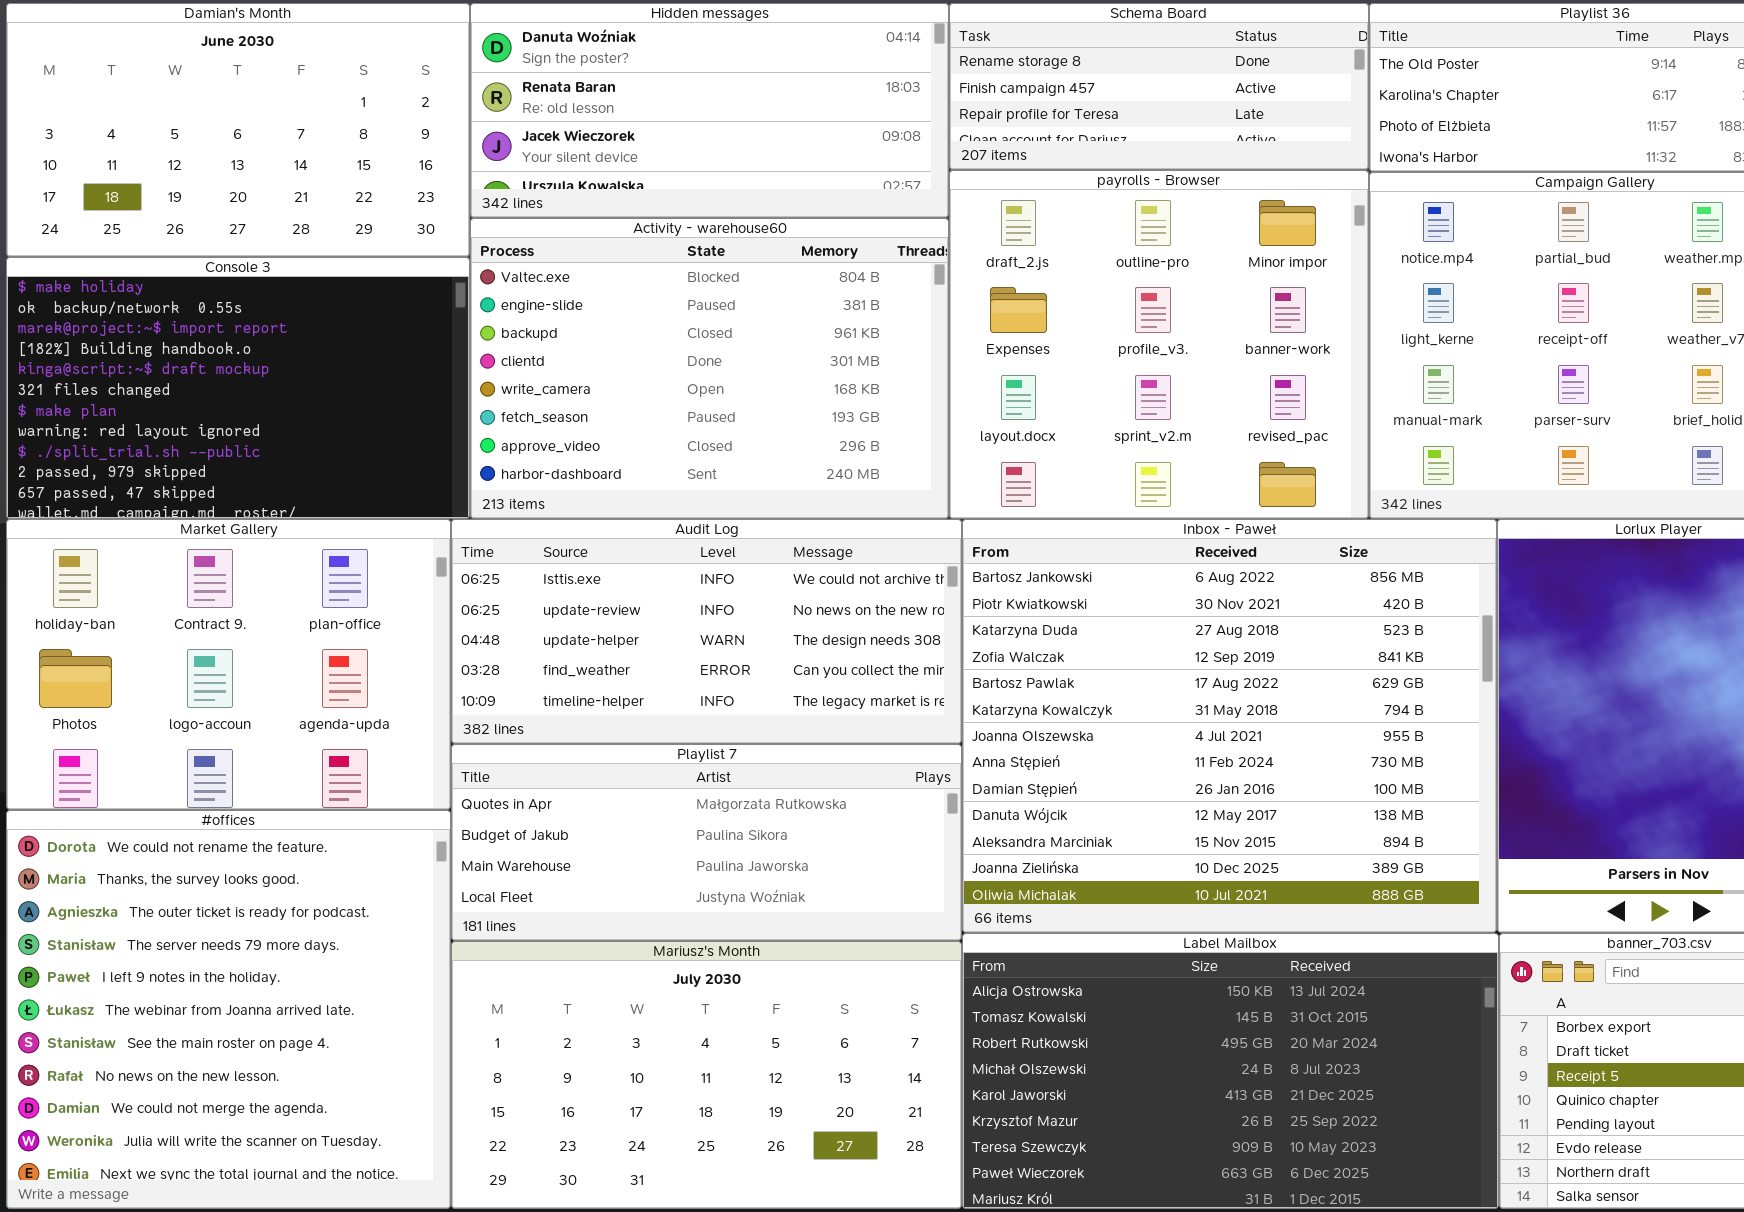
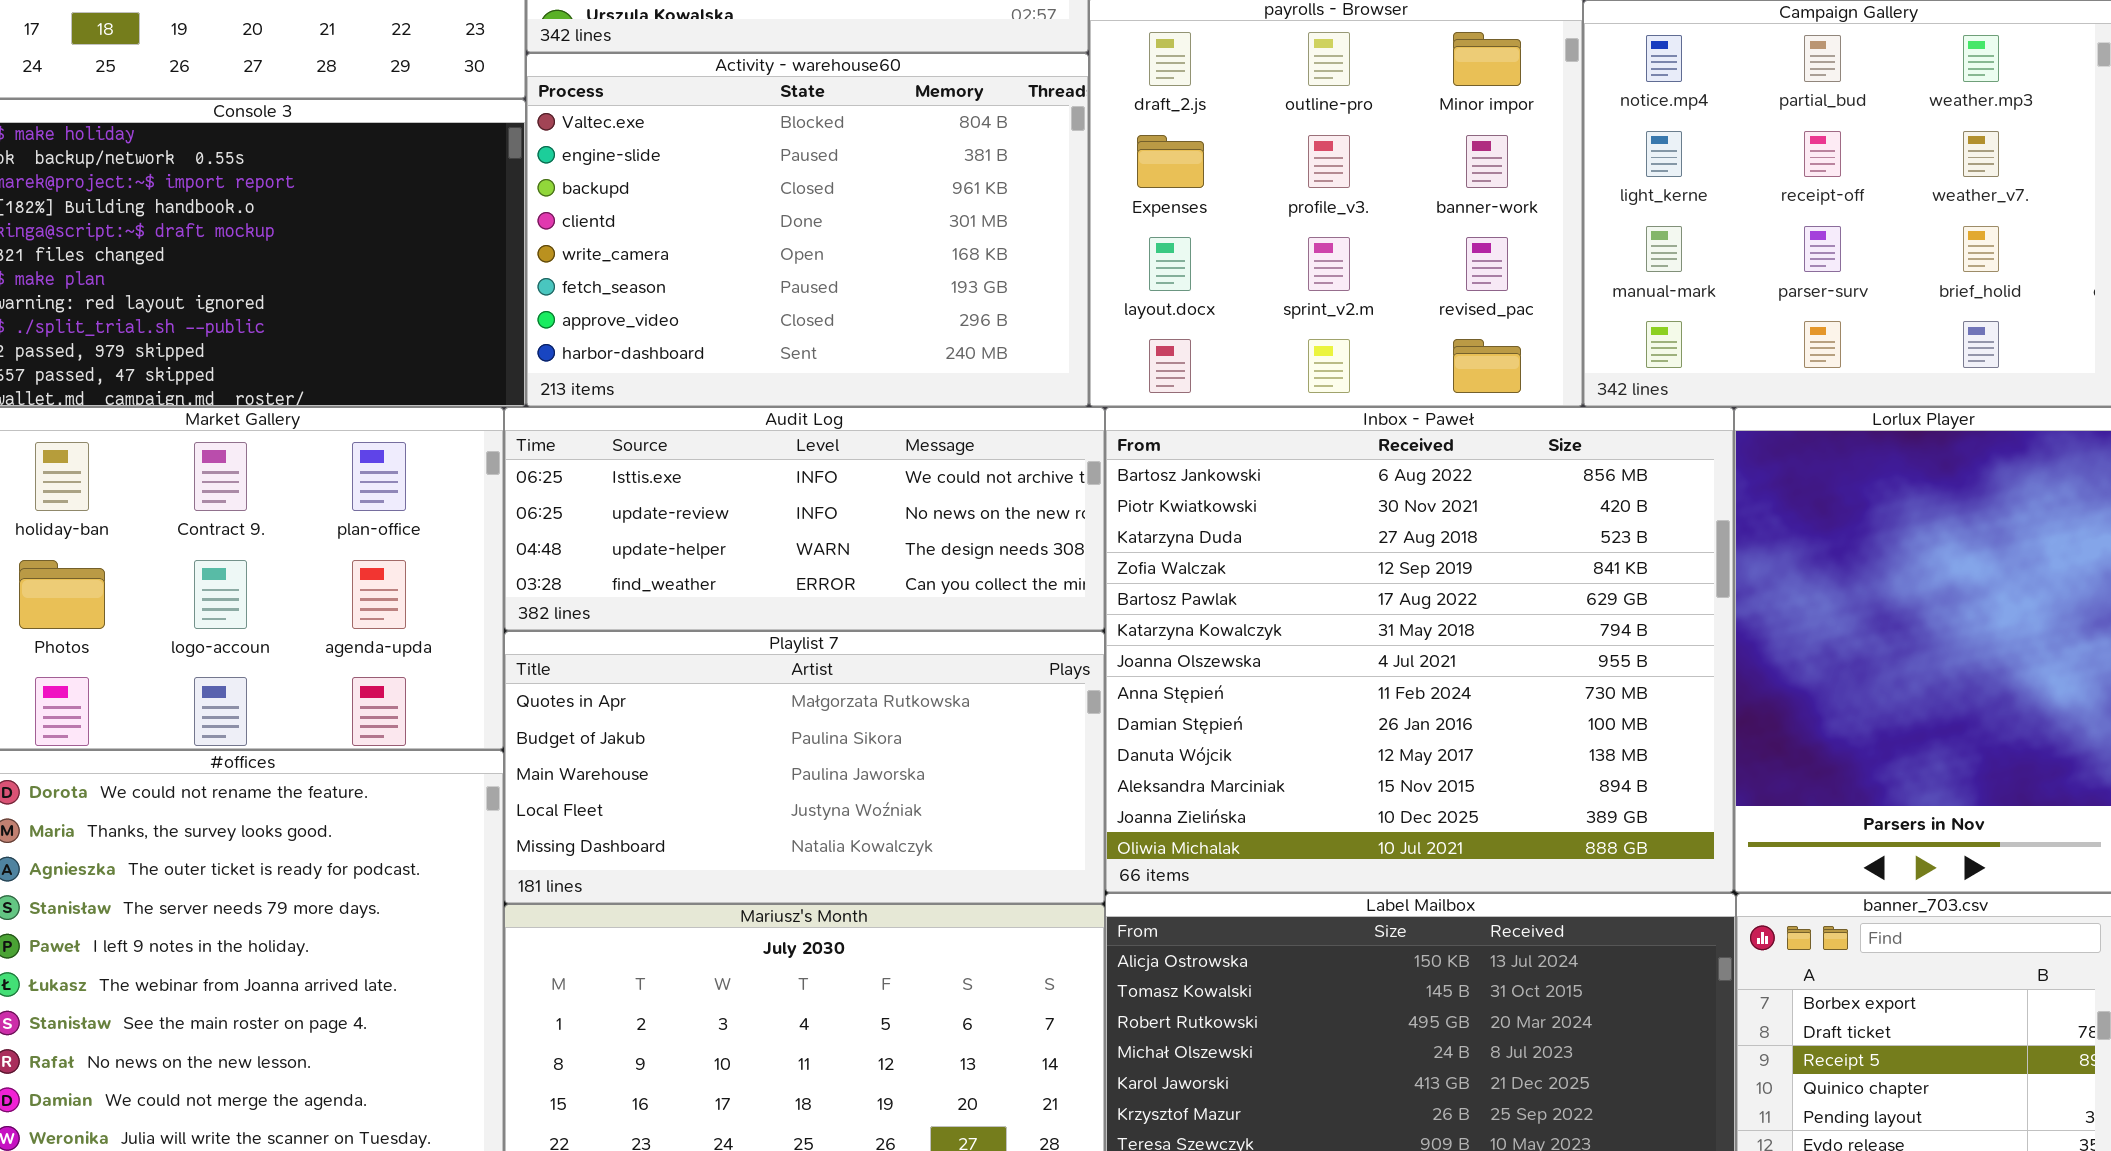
Audit Log: [451,519,962,744] -> [504,407,1105,631], resized
Playlist 7: [451,744,962,941] -> [504,631,1105,904], resized

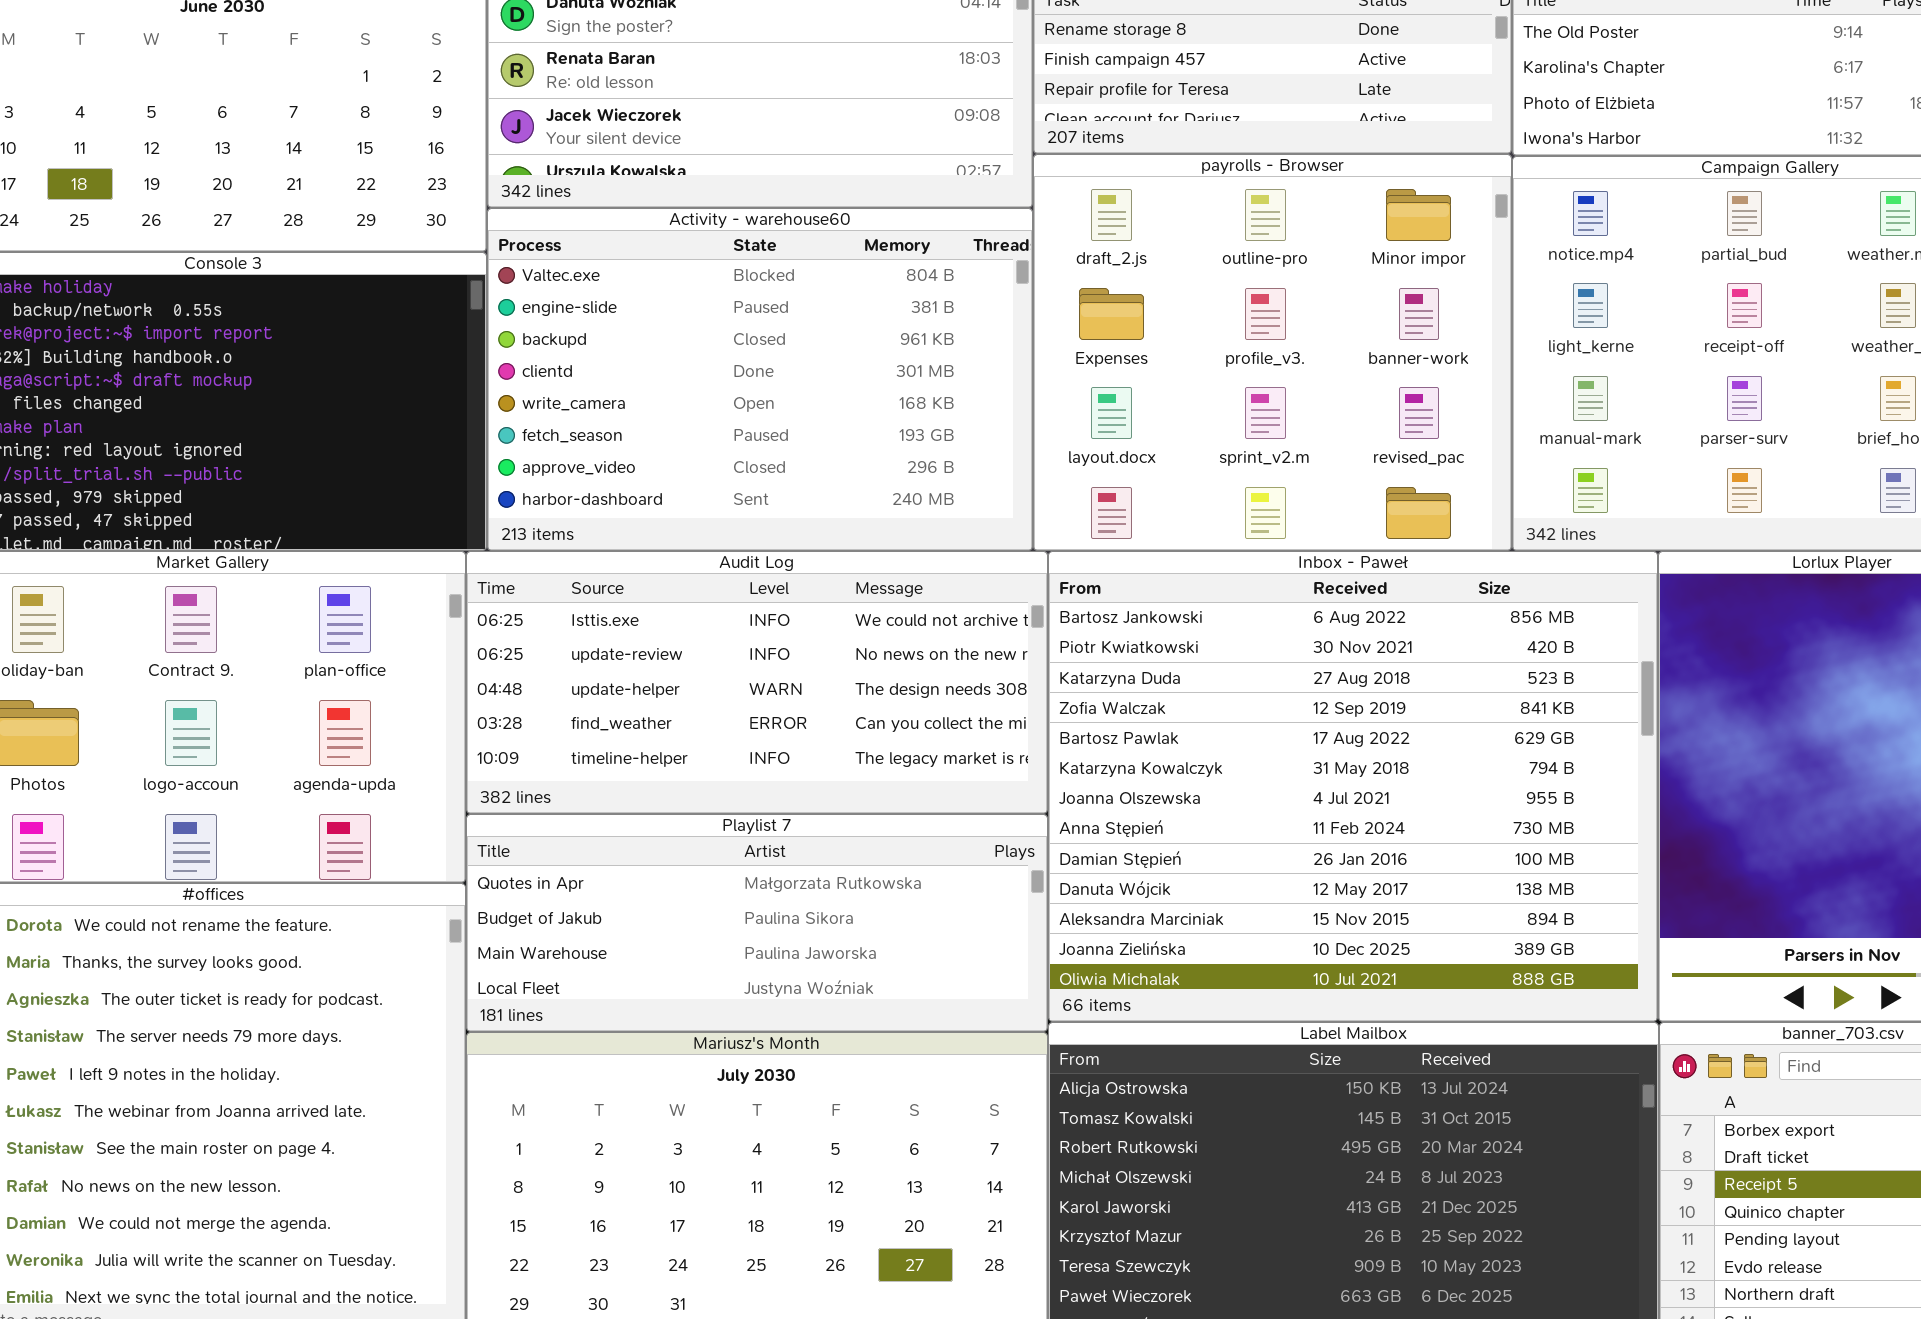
Audit Log: [504,407,1105,631] -> [466,551,1048,814], resized
Playlist 7: [504,631,1105,904] -> [466,814,1048,1032], resized

